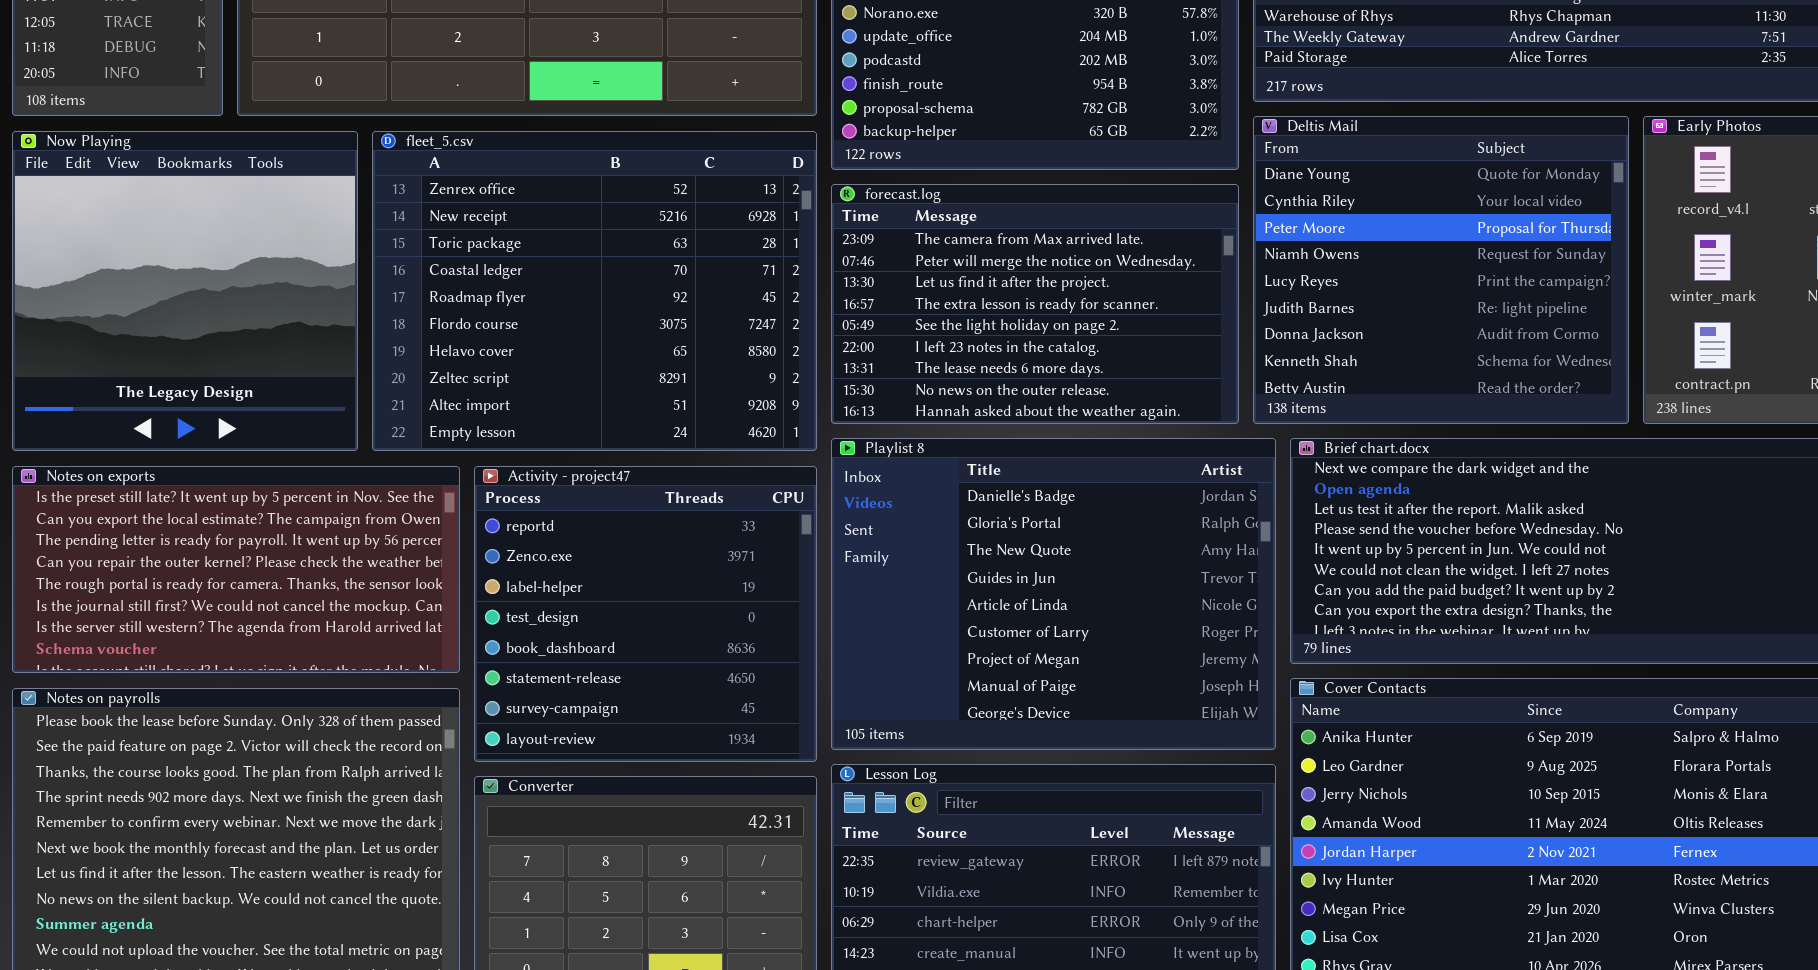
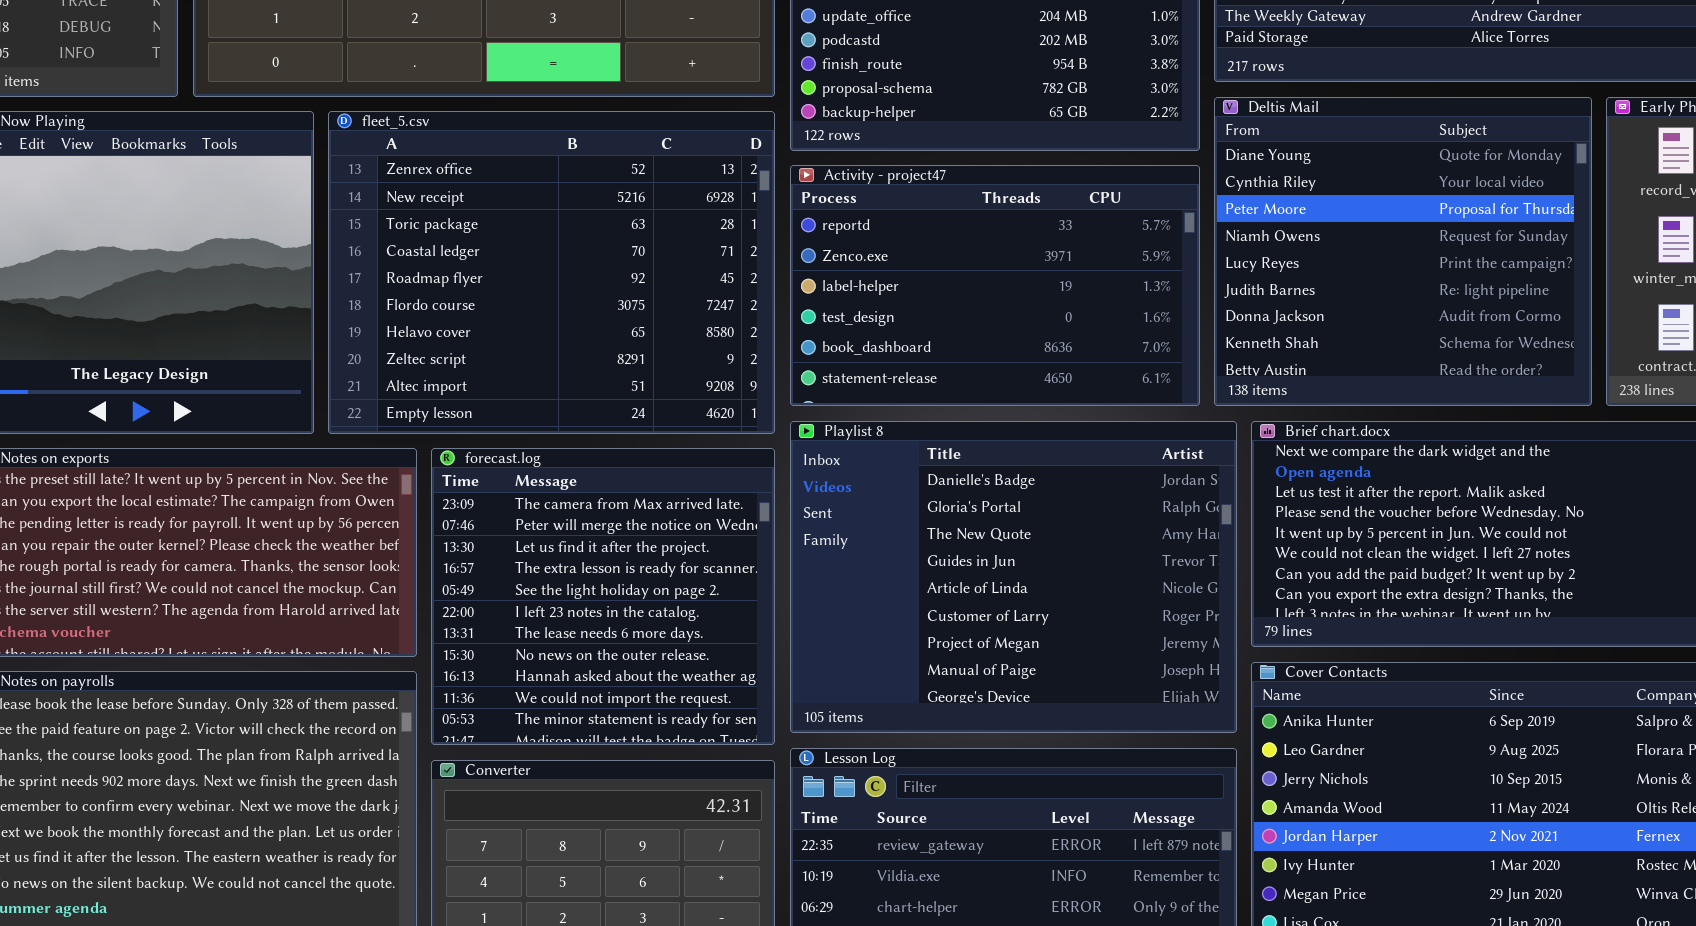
forecast.log: [831,184,1239,424] -> [431,448,775,745], moved, resized
Activity - project47: [474,466,817,762] -> [790,165,1200,406], moved, resized

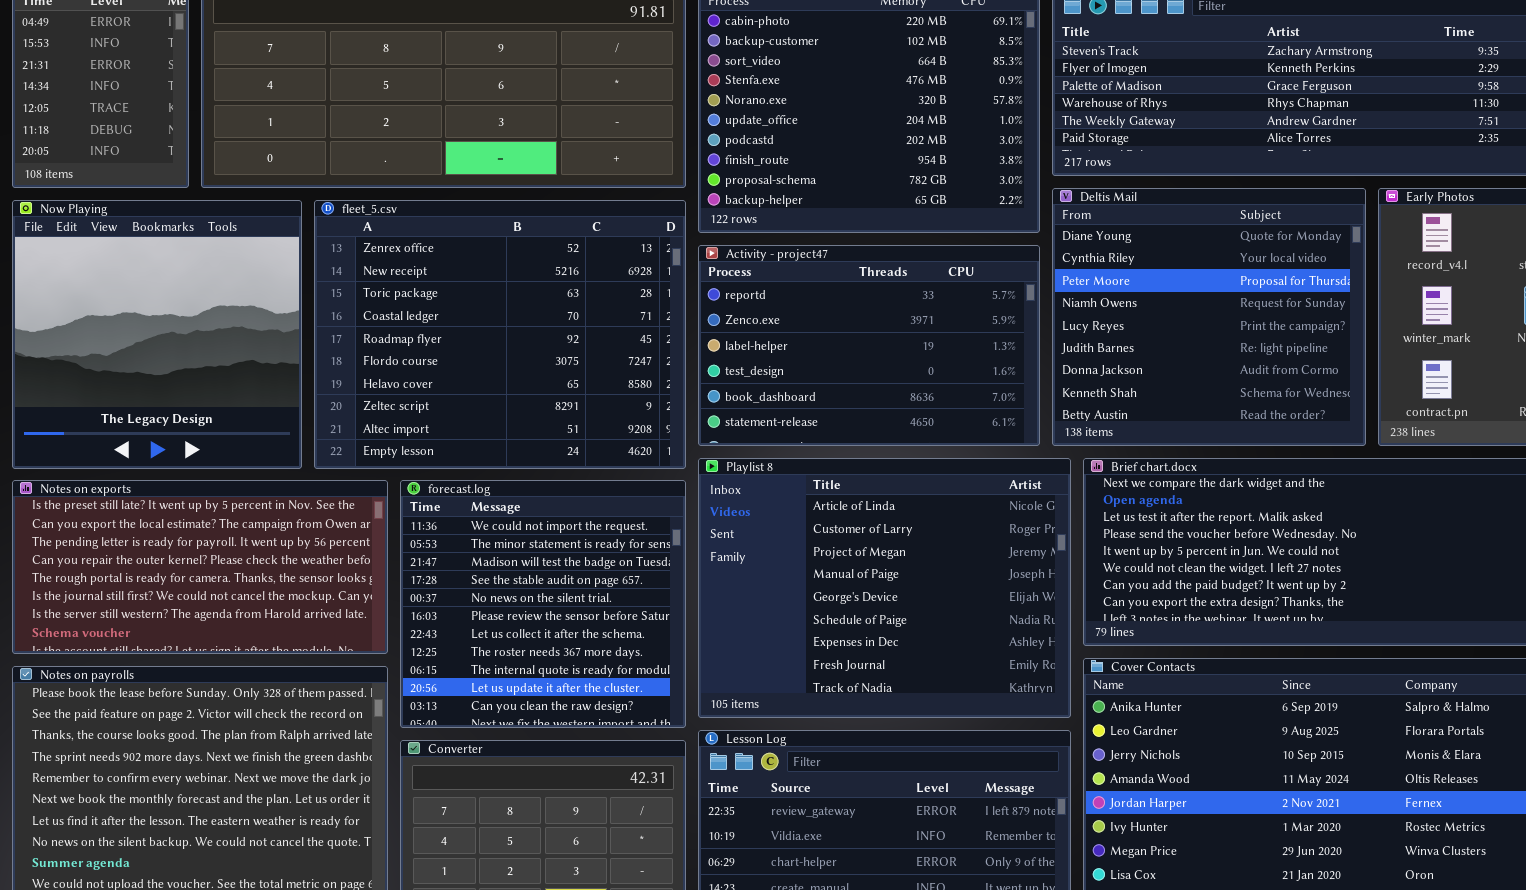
Playlist 8: [790,421,1237,733] -> [698,458,1071,718], scrolled down 4 rows
forecast.log: [431,448,775,745] -> [400,480,686,728], scrolled down 9 rows

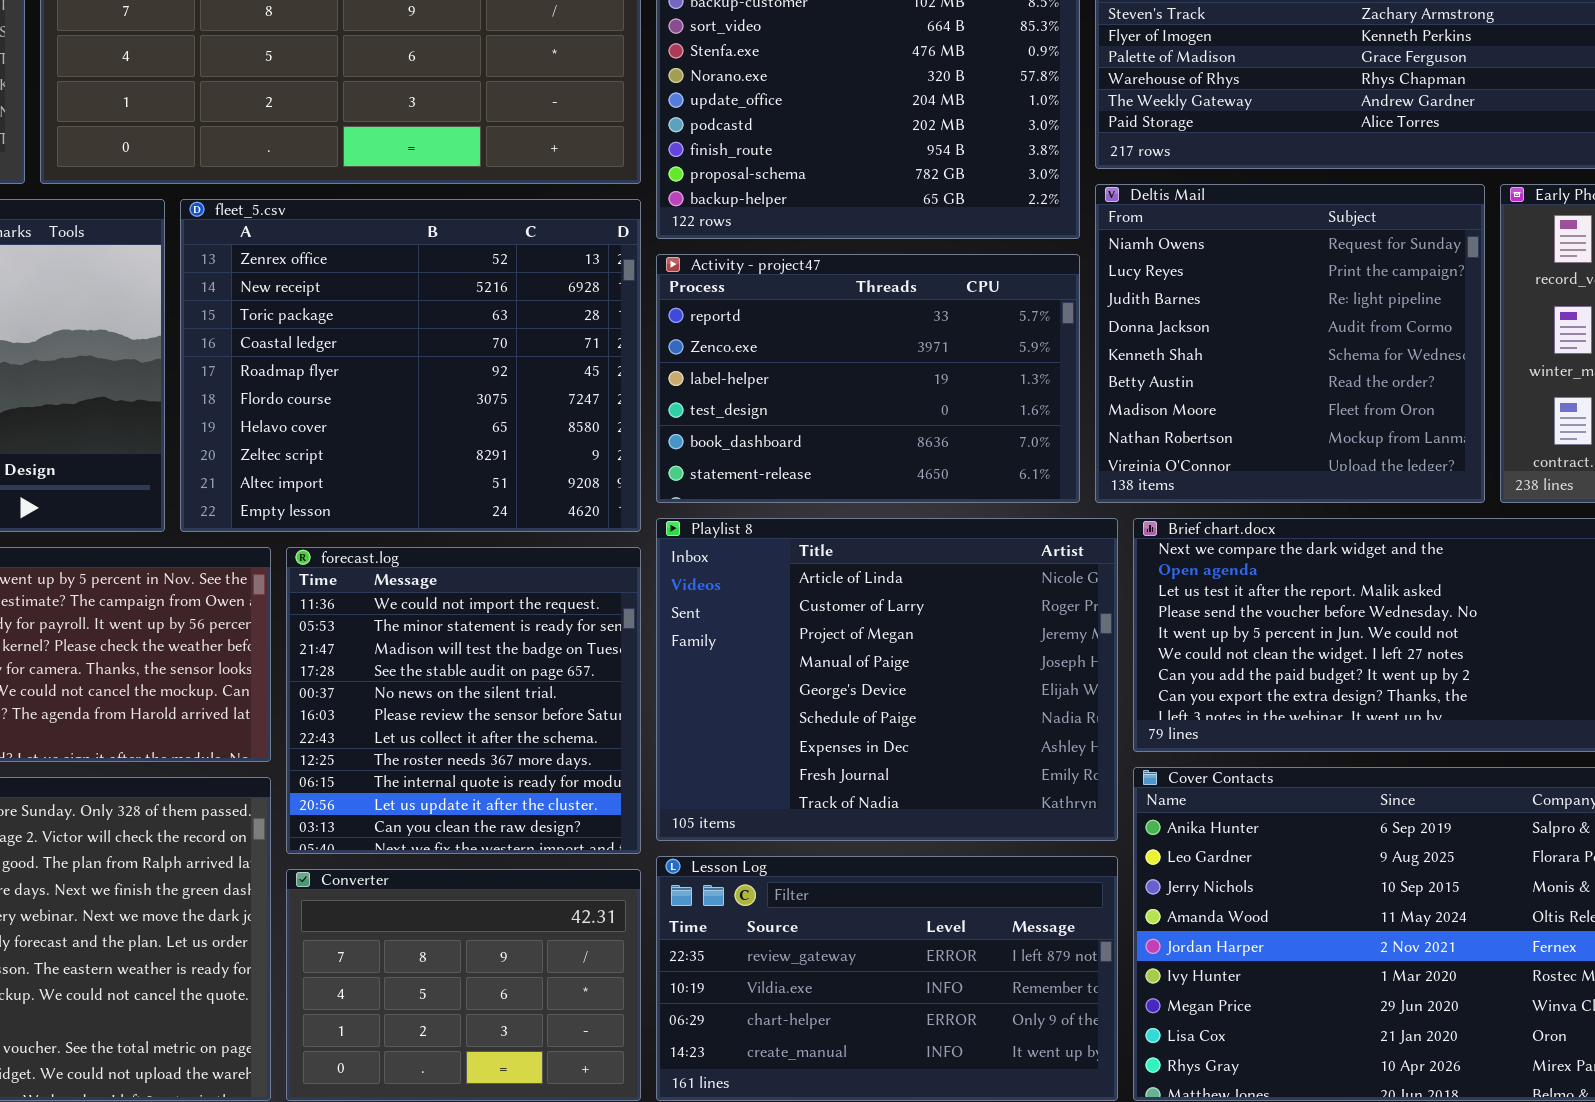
Deltis Mail: [1052,188,1366,446] -> [1095,184,1485,503], scrolled down 3 rows

